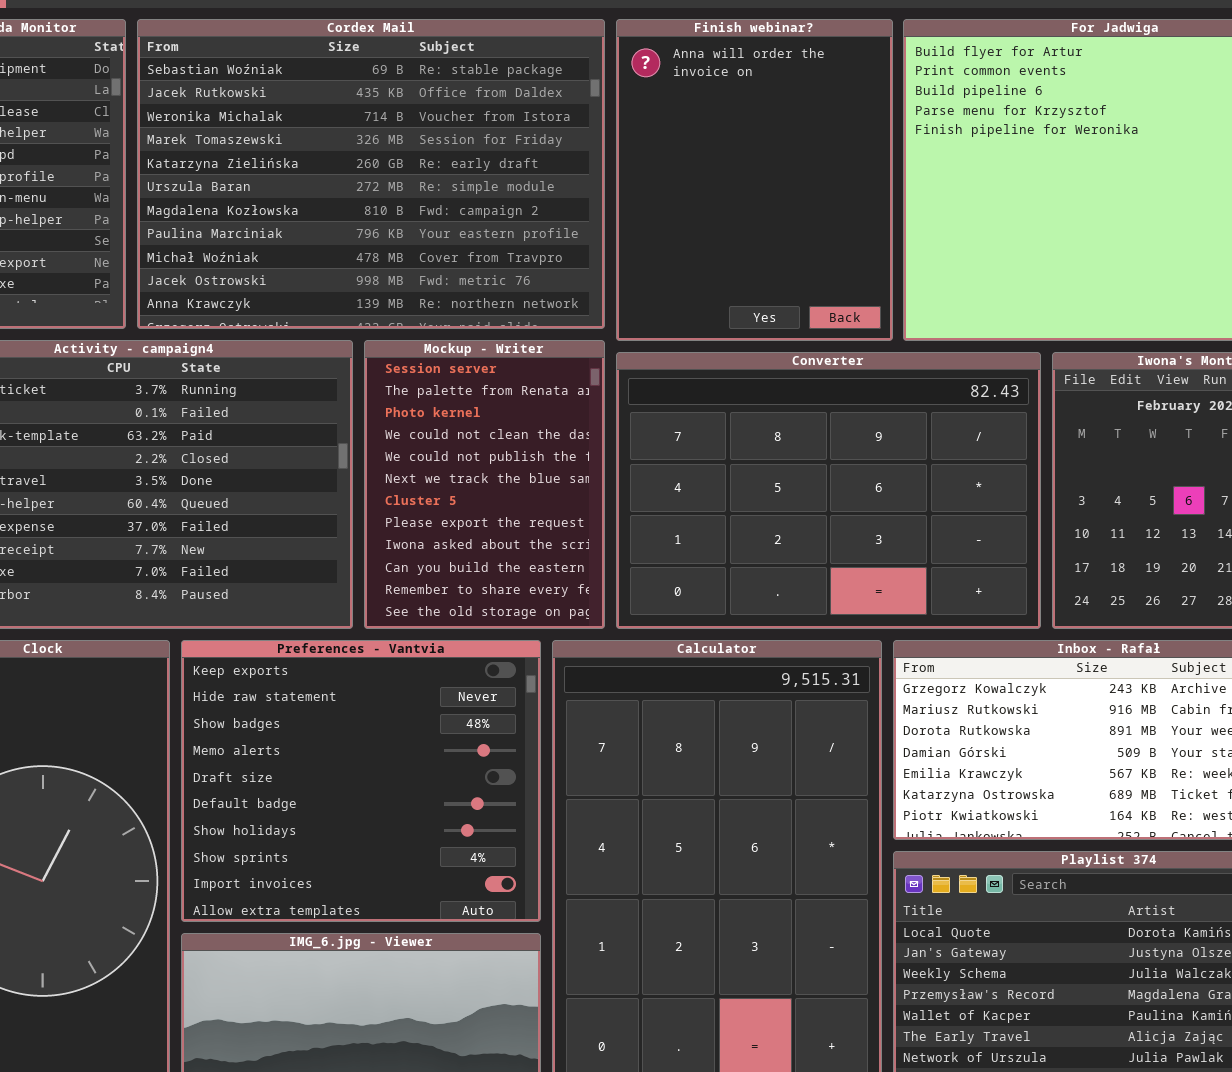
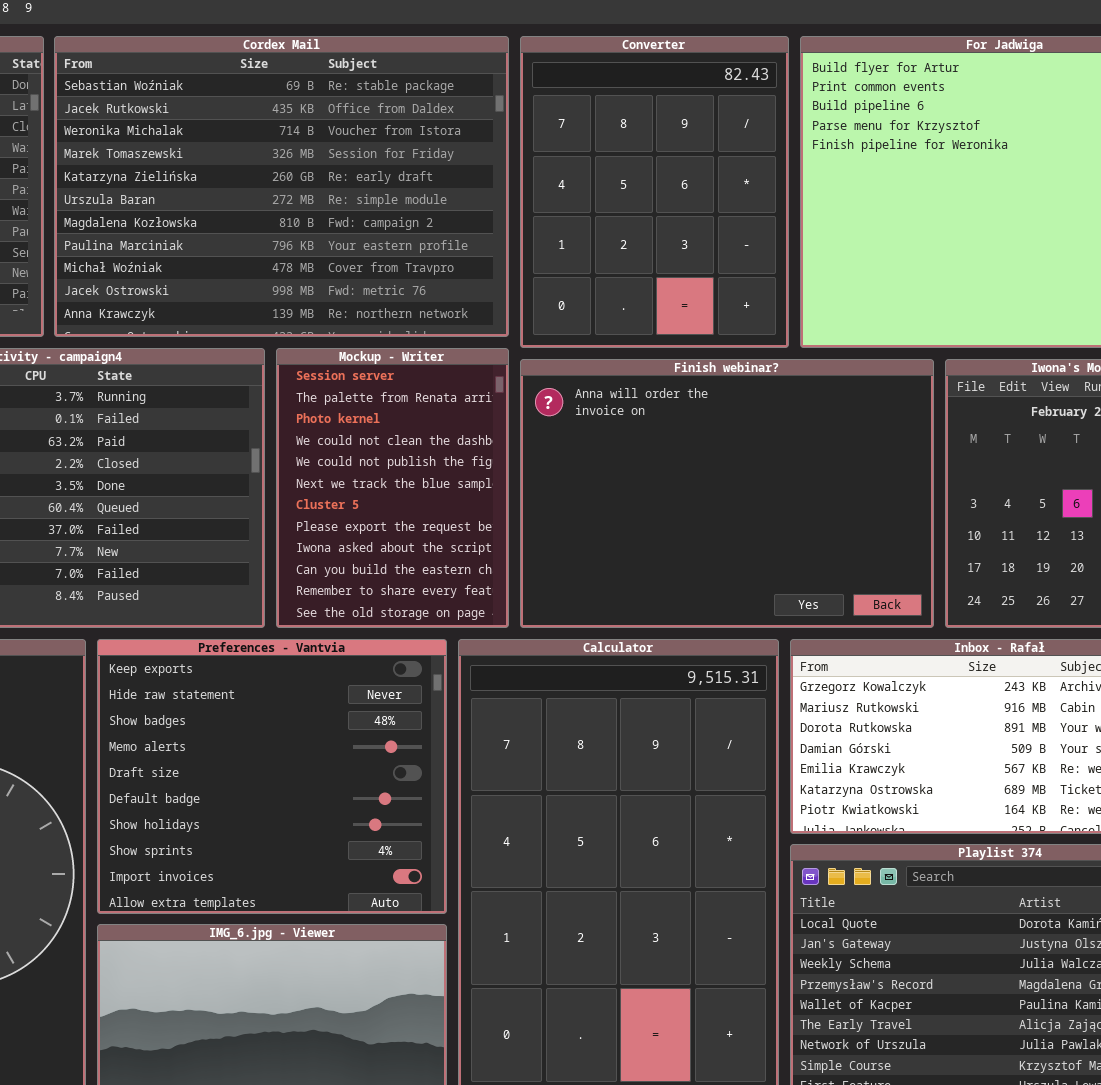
Finish webinar?: [616,19,893,341] -> [520,359,934,628], moved, resized
Converter: [616,352,1041,629] -> [520,36,789,348], moved, resized

